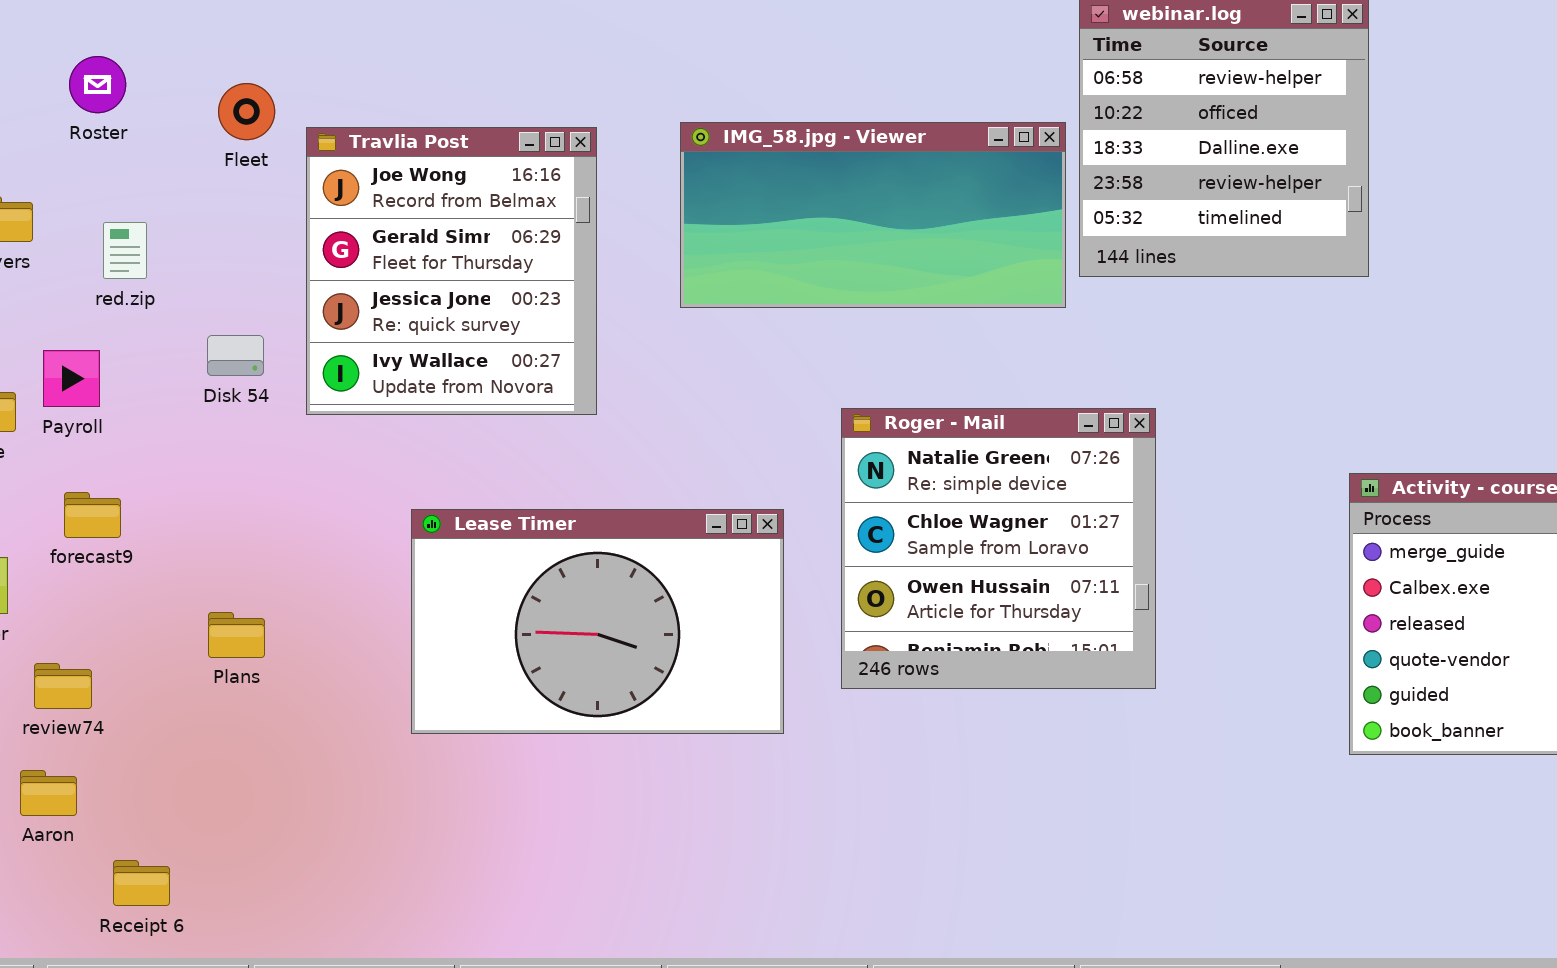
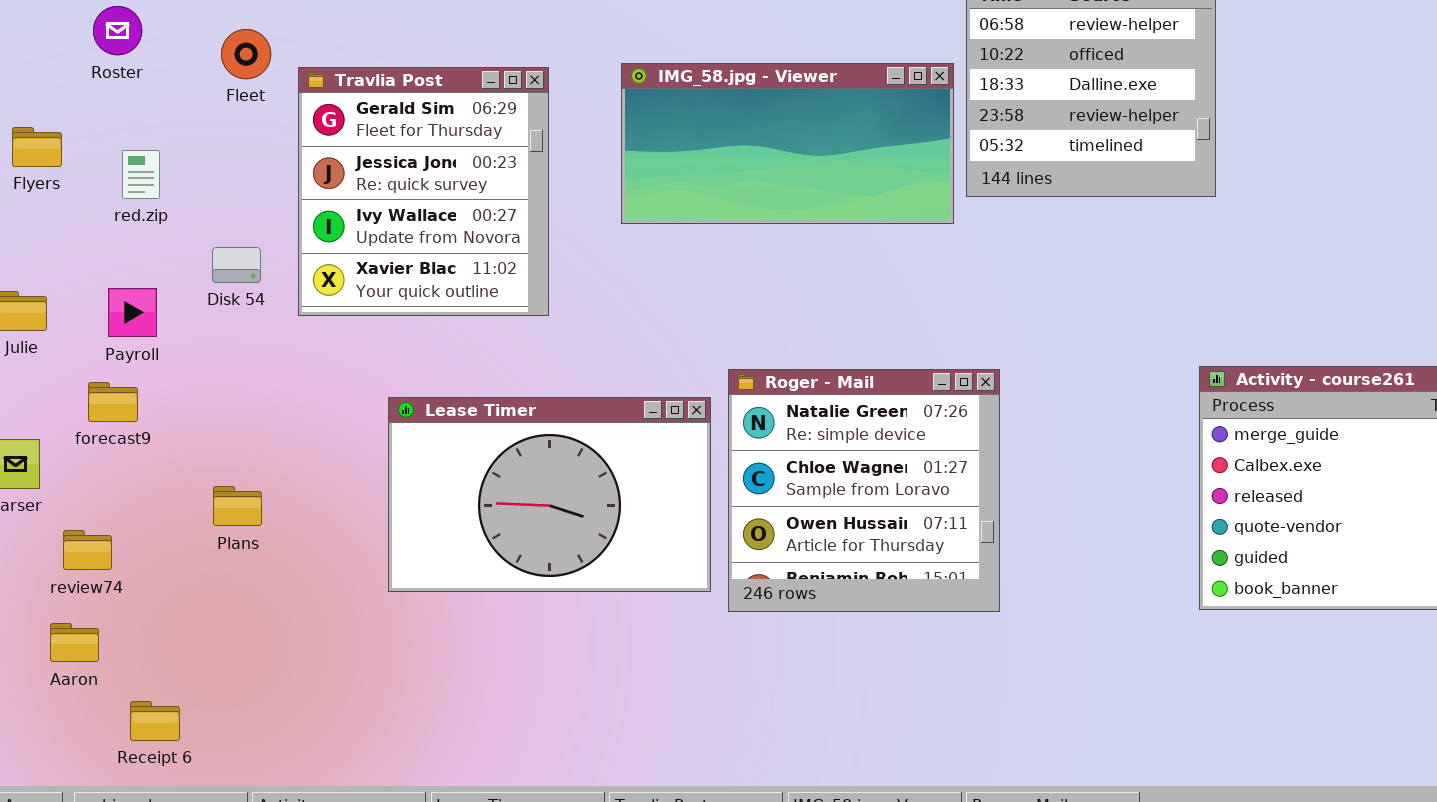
Travlia Post: [306,127,597,415] -> [298,67,549,316], scrolled down 1 row
Payroll: [43,350,100,407] -> [108,288,157,337], moved
Roger - Mail: [841,408,1156,689] -> [728,369,1000,612], moved

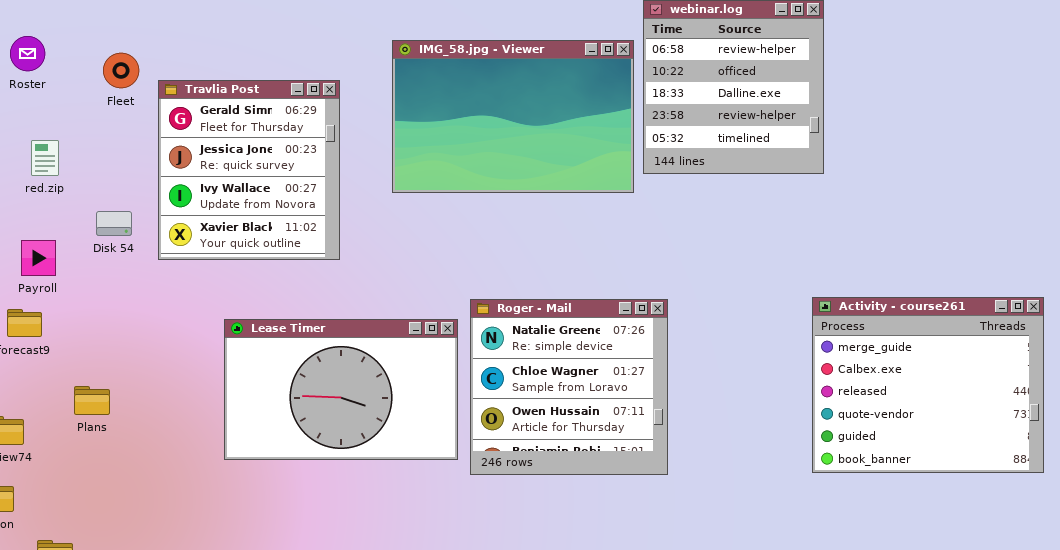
IMG_58.jpg - Viewer: [621,63,954,224] -> [392,40,634,193], resized
Plans: [213,486,262,526] -> [74,386,110,415], moved

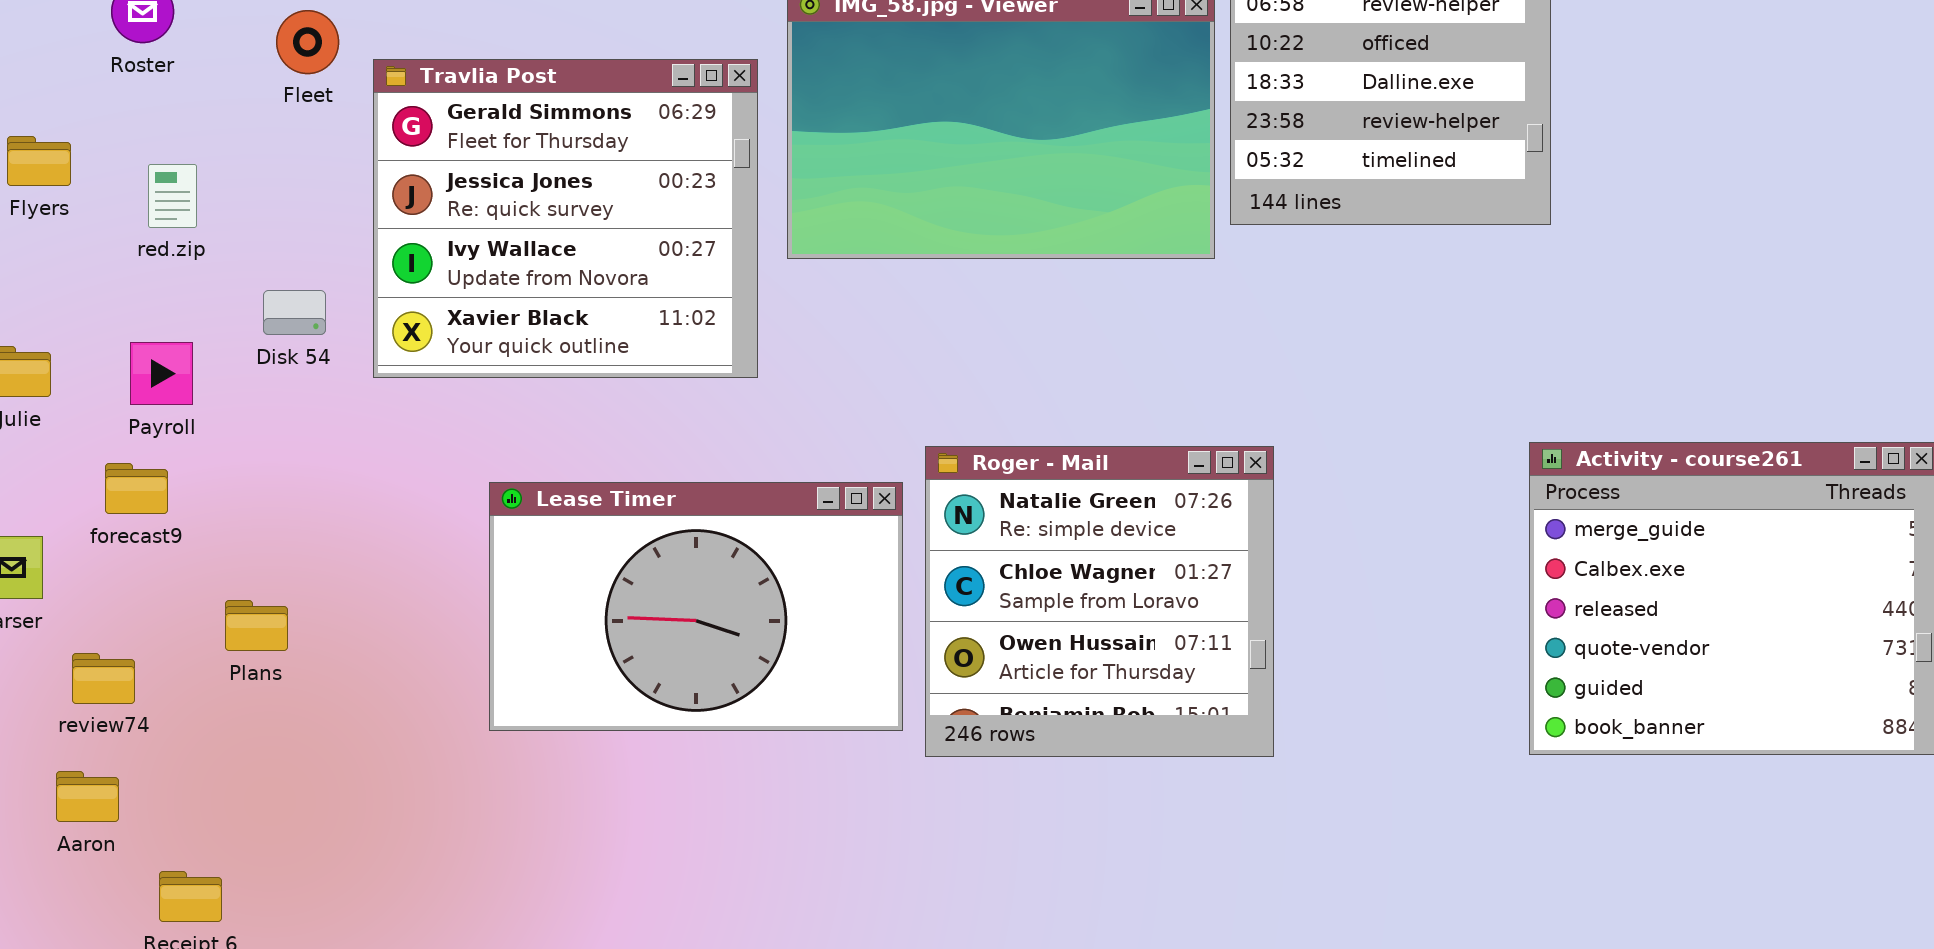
Travlia Post: [158,80,340,260] -> [373,59,758,378], resized

